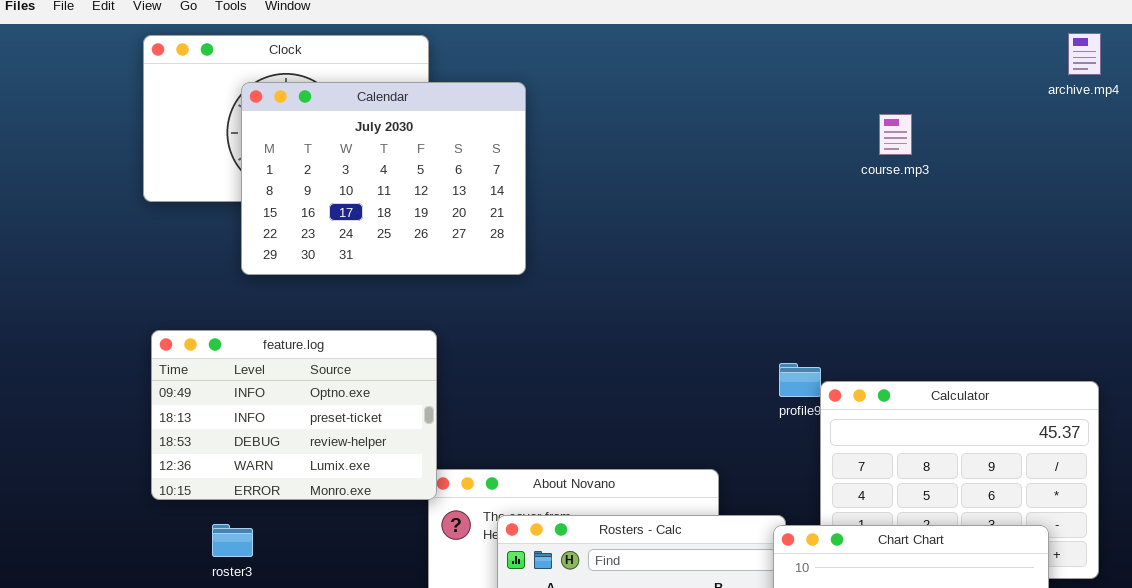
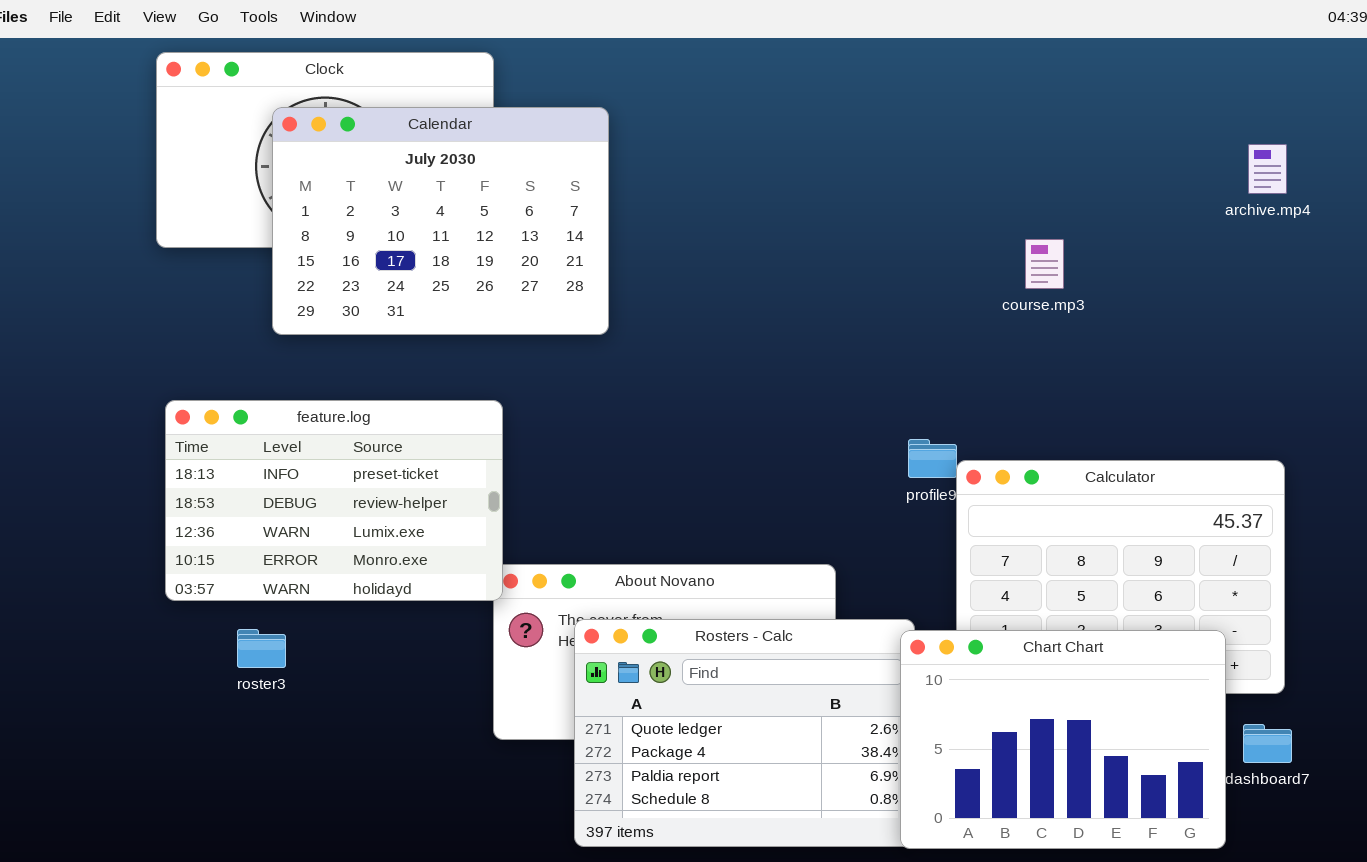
archive.mp4: [1068,33,1101,75] -> [1248,144,1287,194], moved
course.mp3: [879,114,912,155] -> [1025,239,1064,289], moved
feature.log: [151,330,437,500] -> [165,400,503,601], scrolled down 1 row

